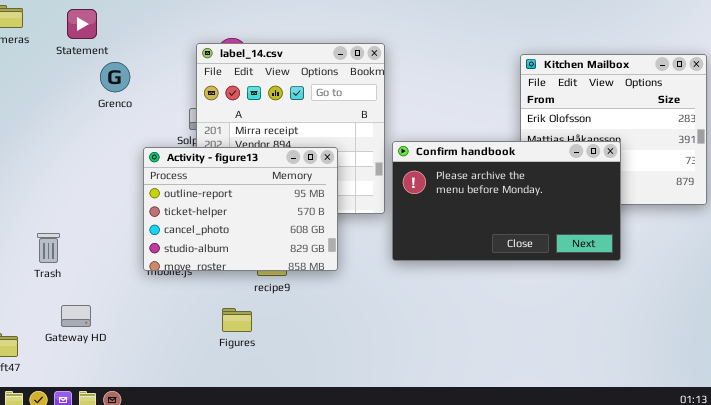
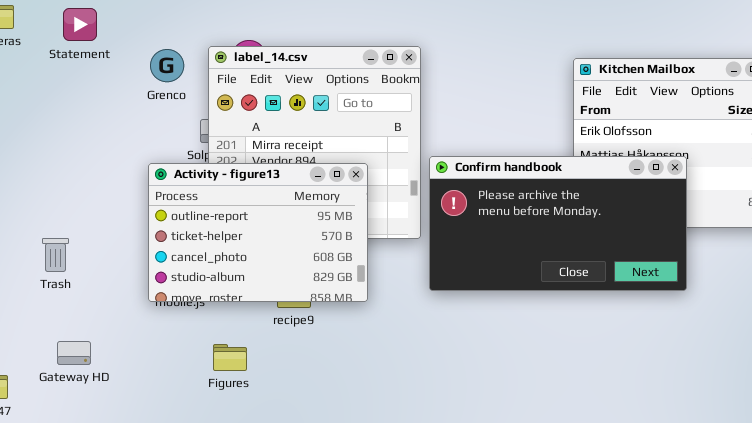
Grenco: [100,62,130,92] -> [150,49,184,82], moved
Trash: [37,233,60,263] -> [42,238,69,272], moved
Figures: [222,308,252,332] -> [213,344,247,371], moved

